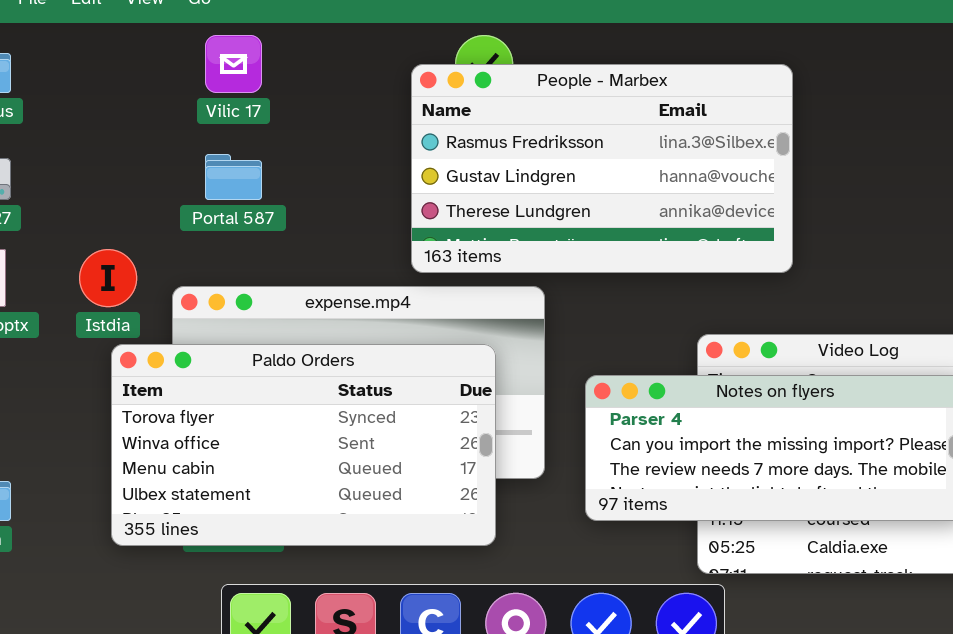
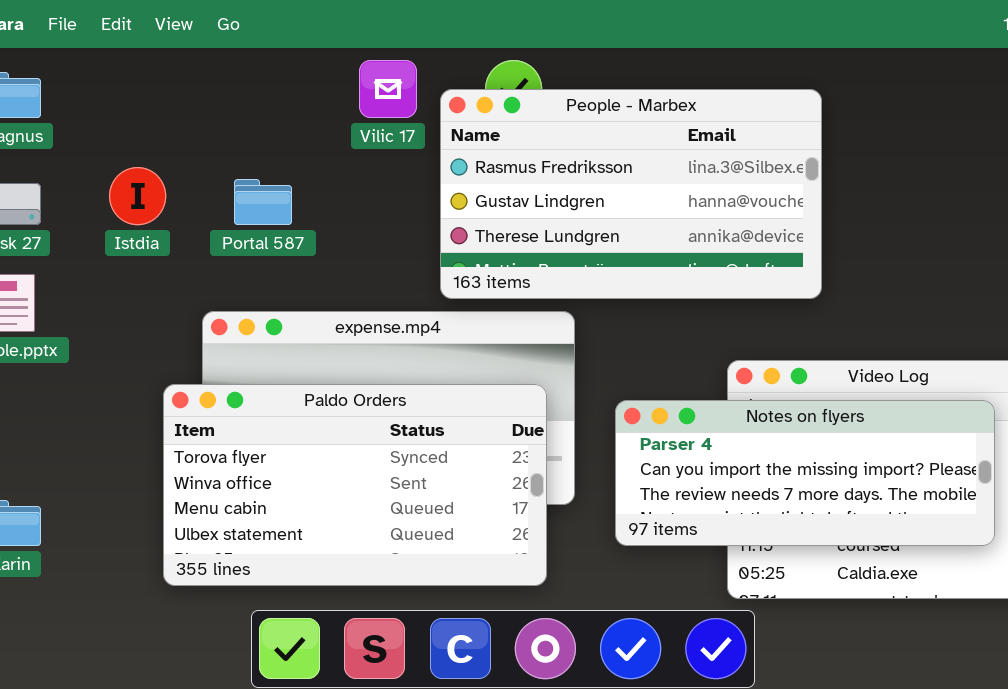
Vilic 17: [205,35,262,93] -> [359,60,417,118], moved
Istdia: [79,249,137,307] -> [109,167,166,225], moved
Paldo Orders: [111,344,496,546] -> [163,384,547,586], moved

